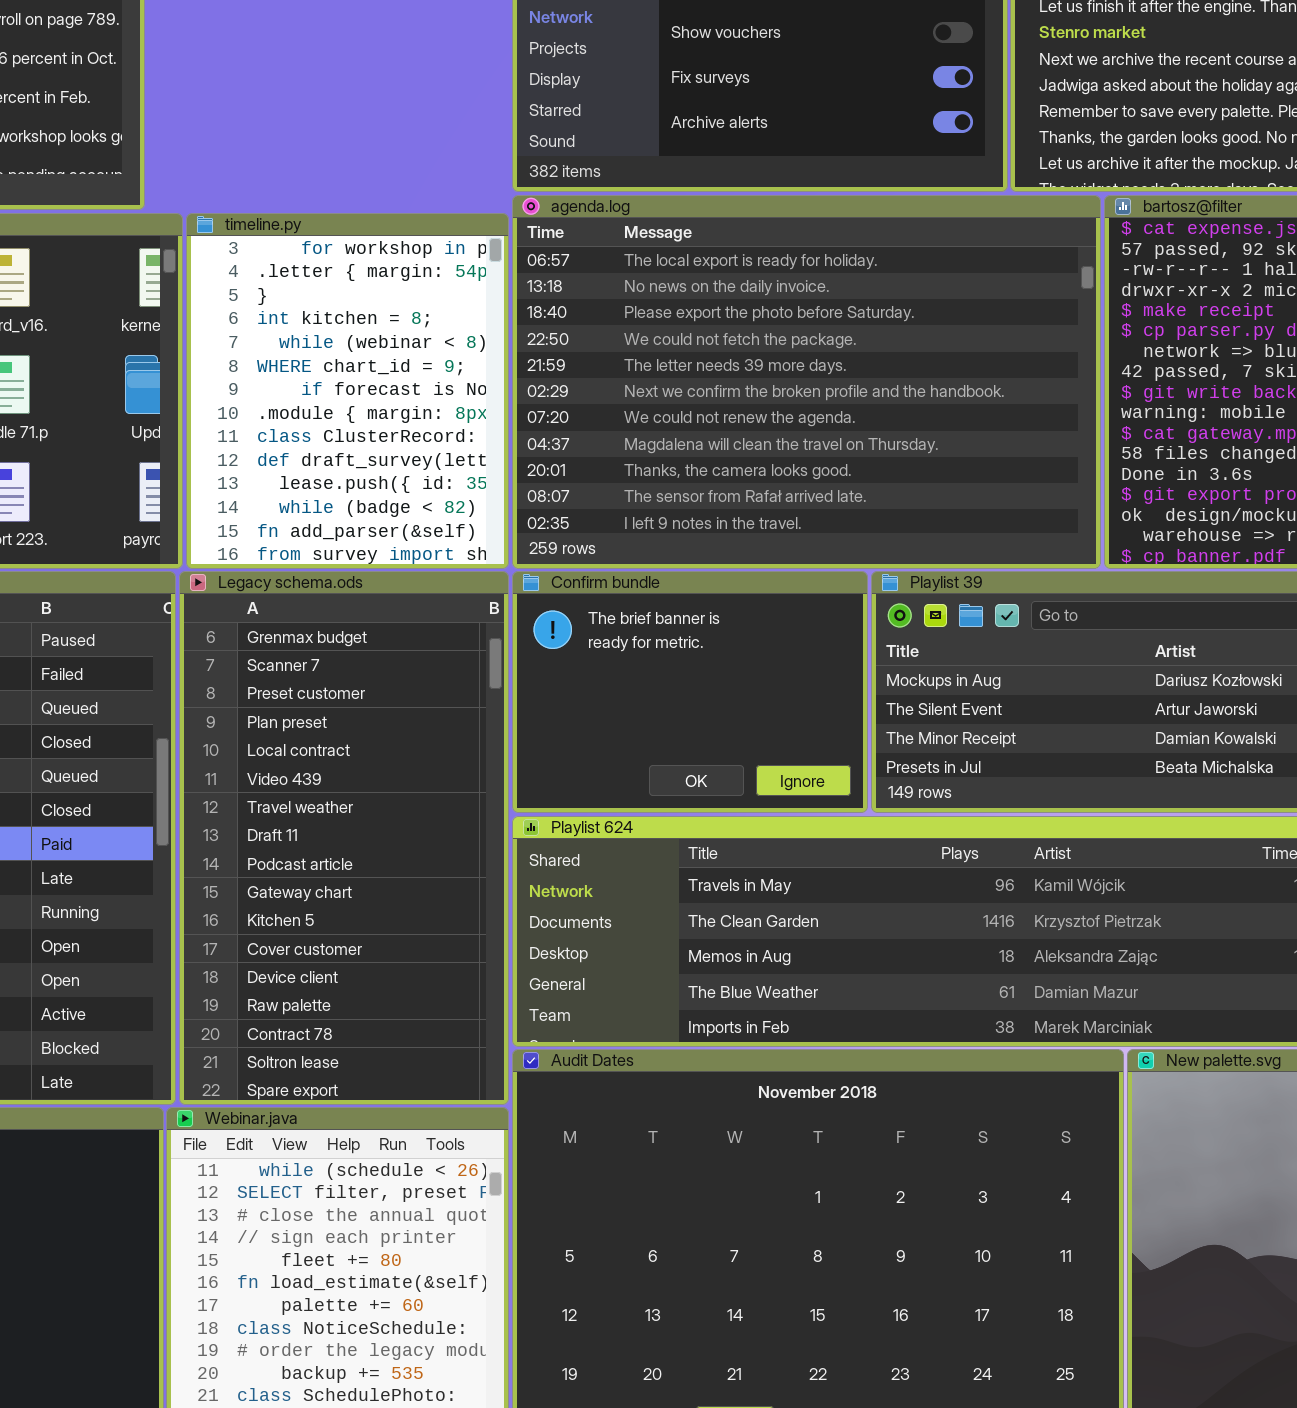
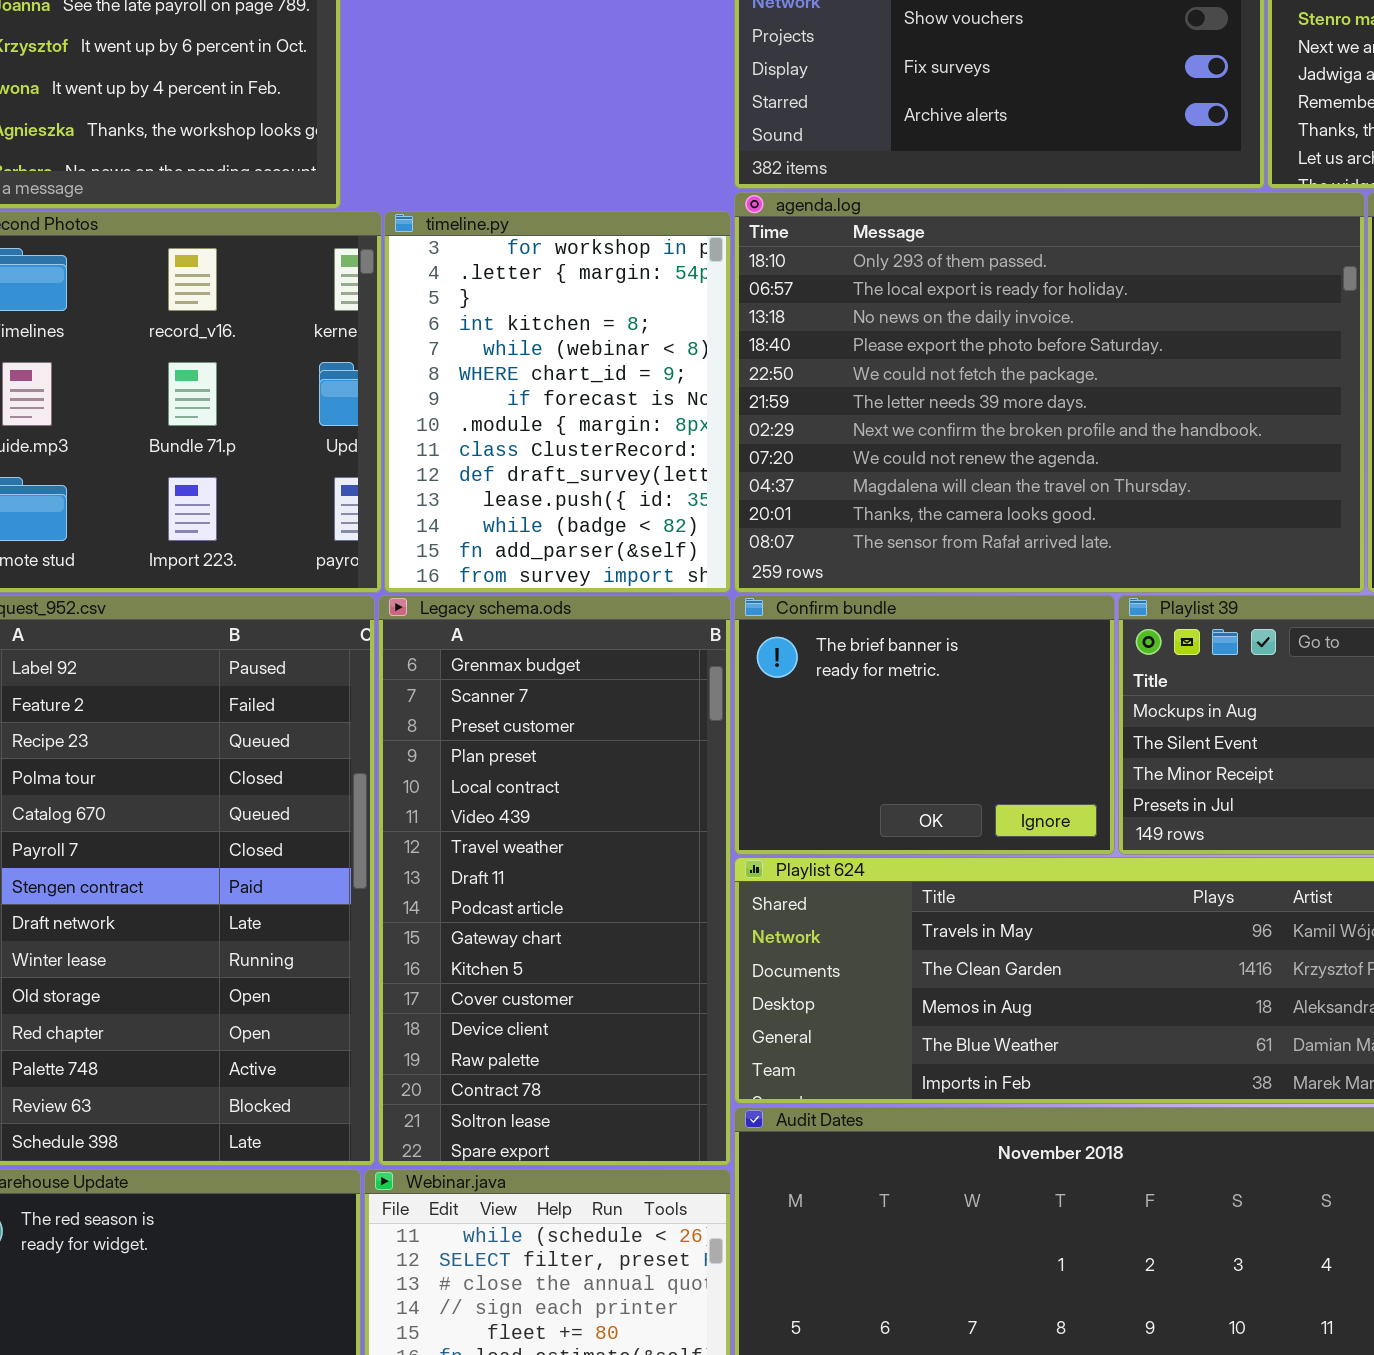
agenda.log: [512,195,1101,569] -> [734,192,1365,593], scrolled up 1 row

